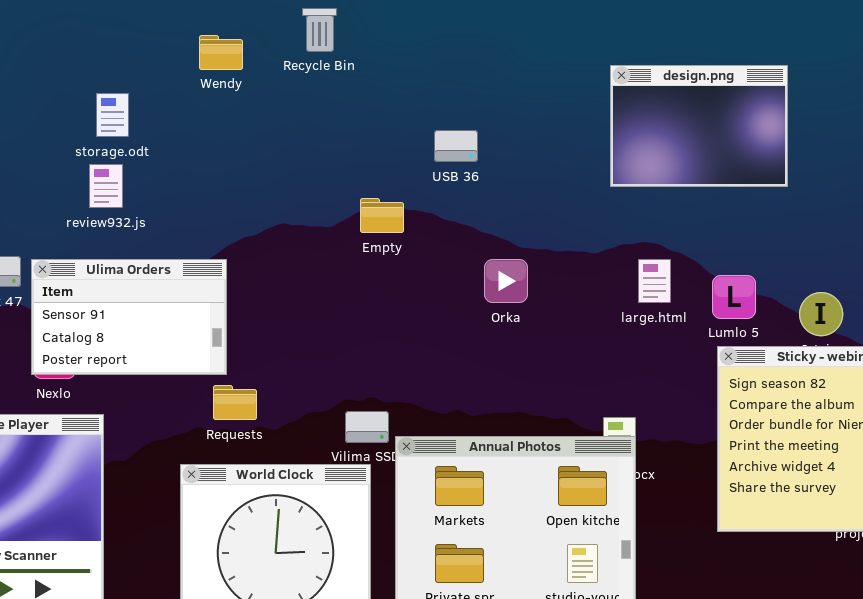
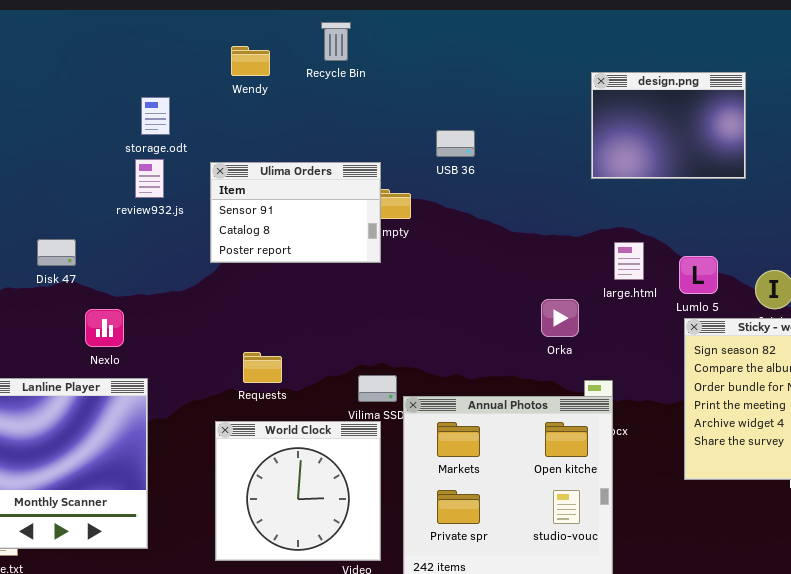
Ulima Orders: [31,259,227,375] -> [210,162,381,263], moved
Orka: [484,259,528,303] -> [541,299,579,337], moved

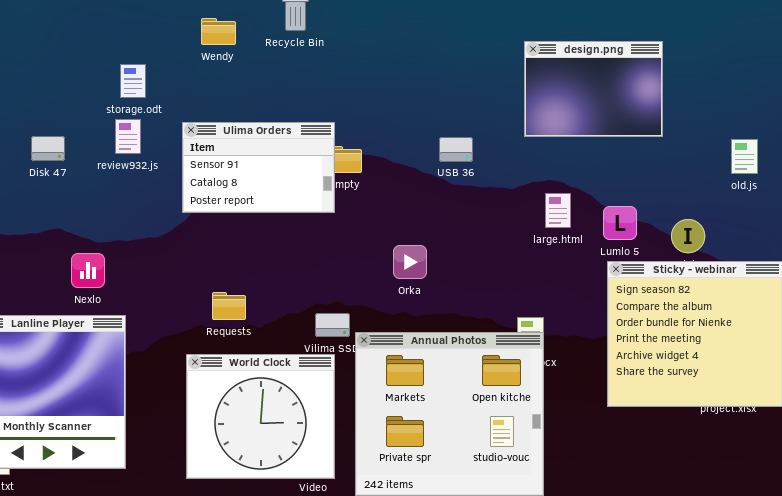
USB 36: [436,130,475,157] -> [439,137,473,162], moved
Disk 47: [37,239,76,266] -> [31,136,65,161], moved
Orka: [541,299,579,337] -> [393,245,427,279], moved

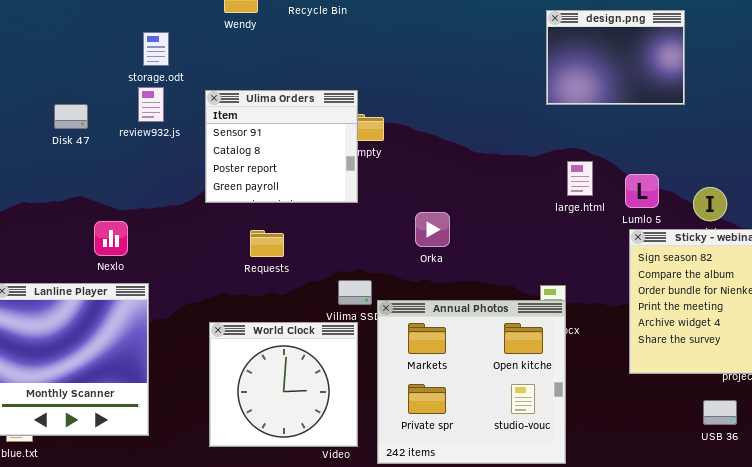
Ulima Orders: [182,122,335,213] -> [205,90,358,203], resized
USB 36: [439,137,473,162] -> [703,400,737,425], moved
Requests: [212,292,246,320] -> [250,230,284,257], moved

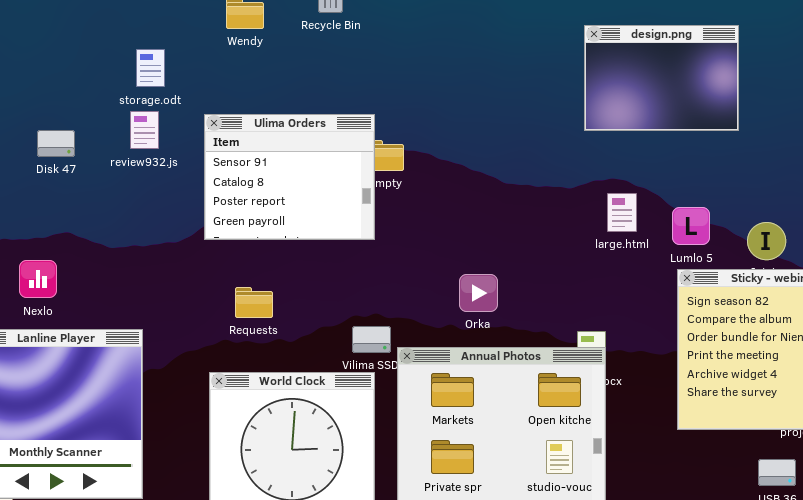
Orka: [415,212,450,247] -> [459,274,498,312], moved
Nexlo: [94,221,128,256] -> [19,260,57,298], moved
Requests: [250,230,284,257] -> [235,287,273,318], moved

